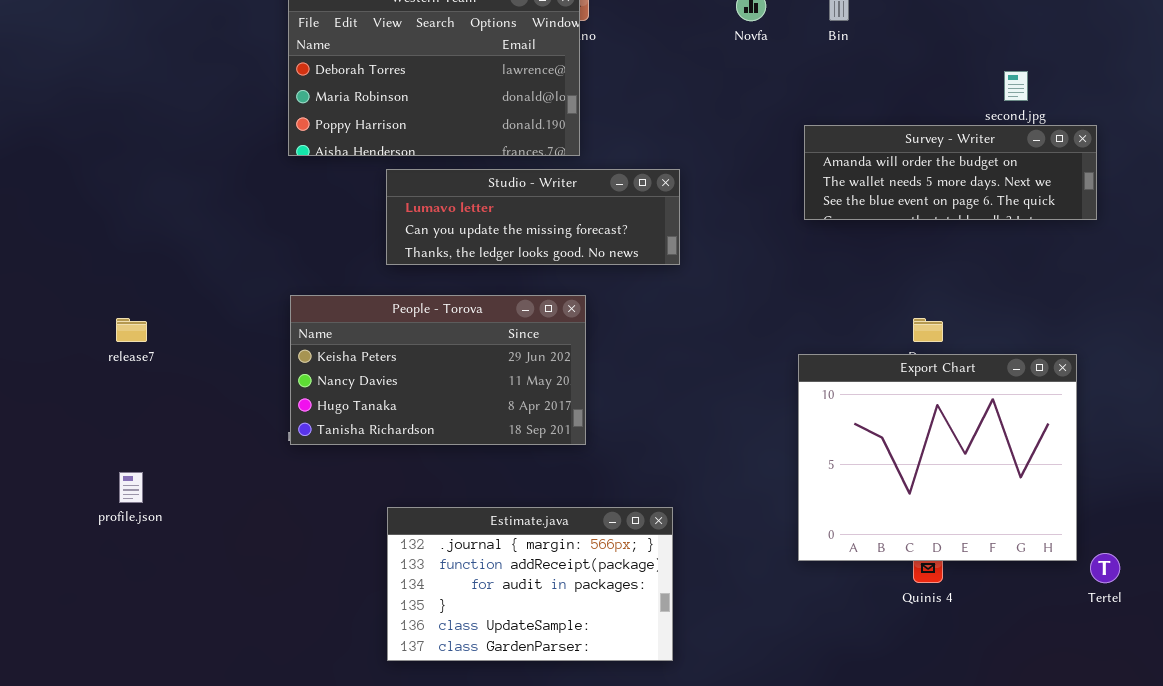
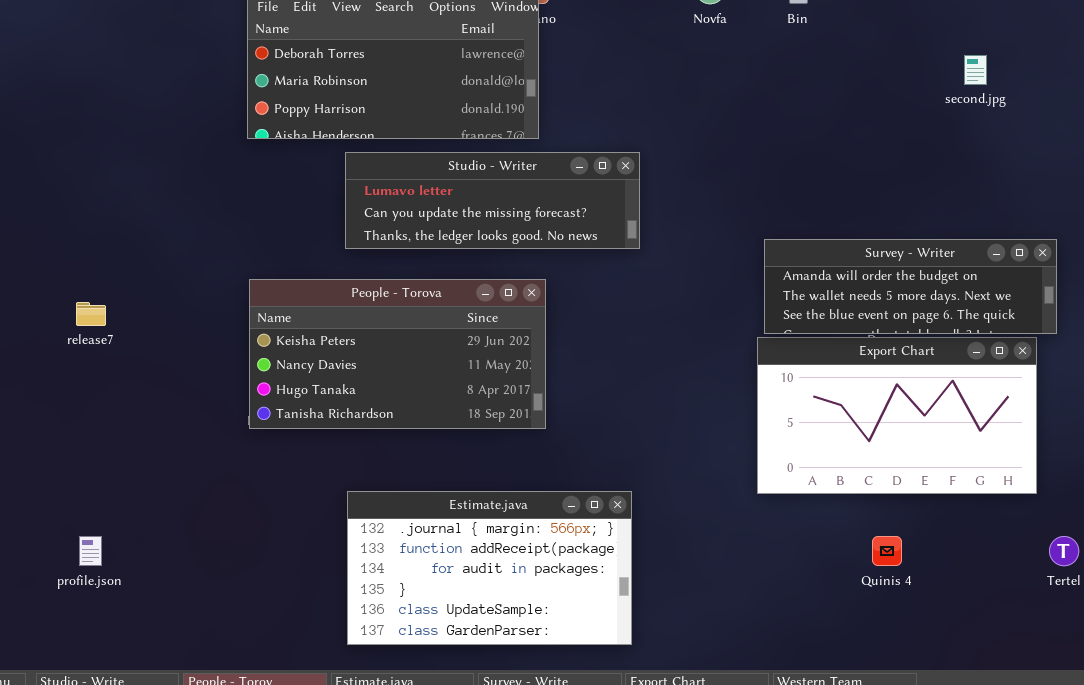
Survey - Writer: [804,125,1097,220] -> [764,239,1057,334], moved
Export Chart: [798,354,1077,561] -> [757,337,1037,494], resized
profile.json: [119,472,143,503] -> [79,536,102,566], moved

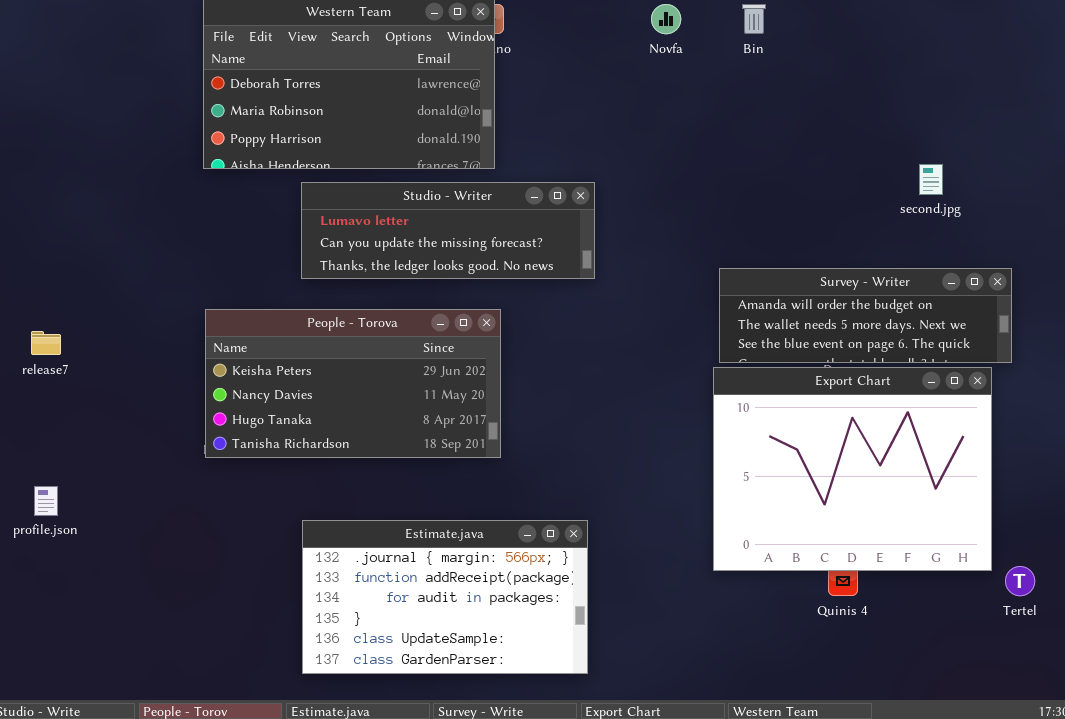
second.jpg: [964,55,987,85] -> [919,164,943,195], moved
Export Chart: [757,337,1037,494] -> [713,367,992,571], resized
profile.json: [79,536,102,566] -> [34,486,58,516], moved

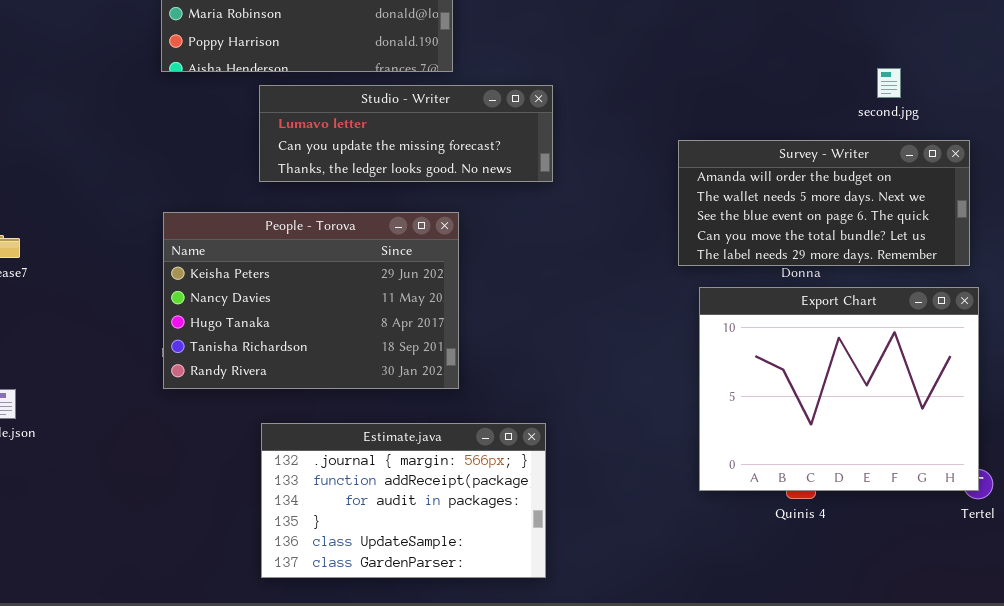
Survey - Writer: [719,268,1012,363] -> [678,140,970,266], resized
People - Torova: [205,309,501,458] -> [163,212,459,389], resized
Export Chart: [713,367,992,571] -> [699,287,979,491], moved

